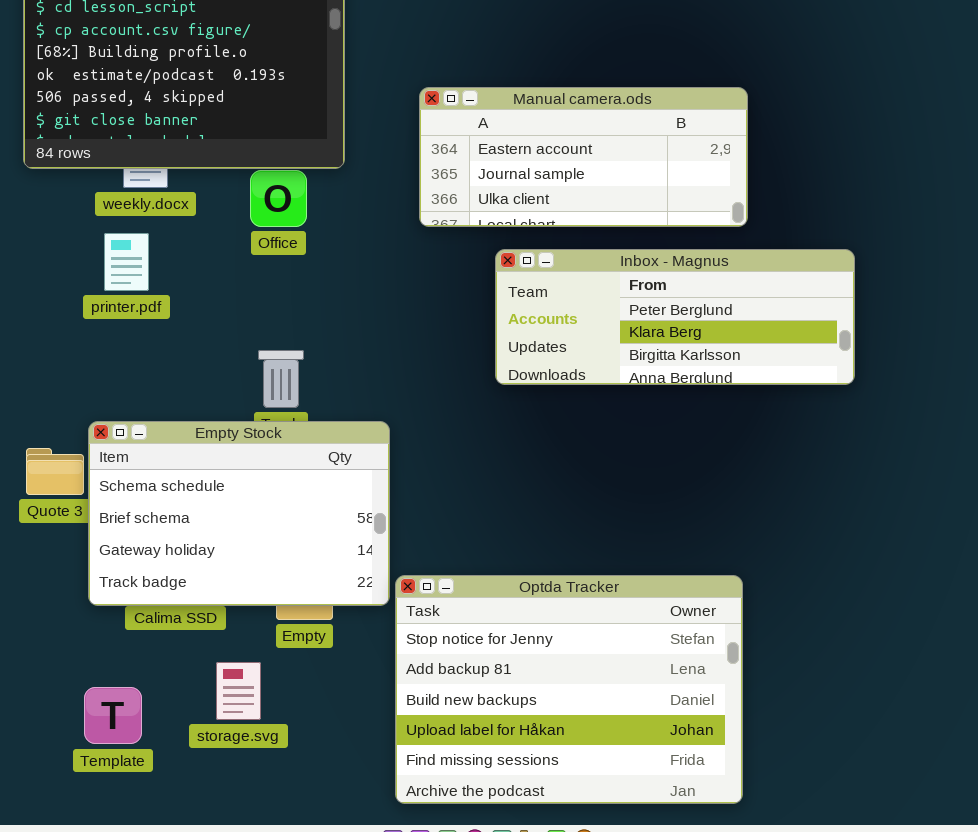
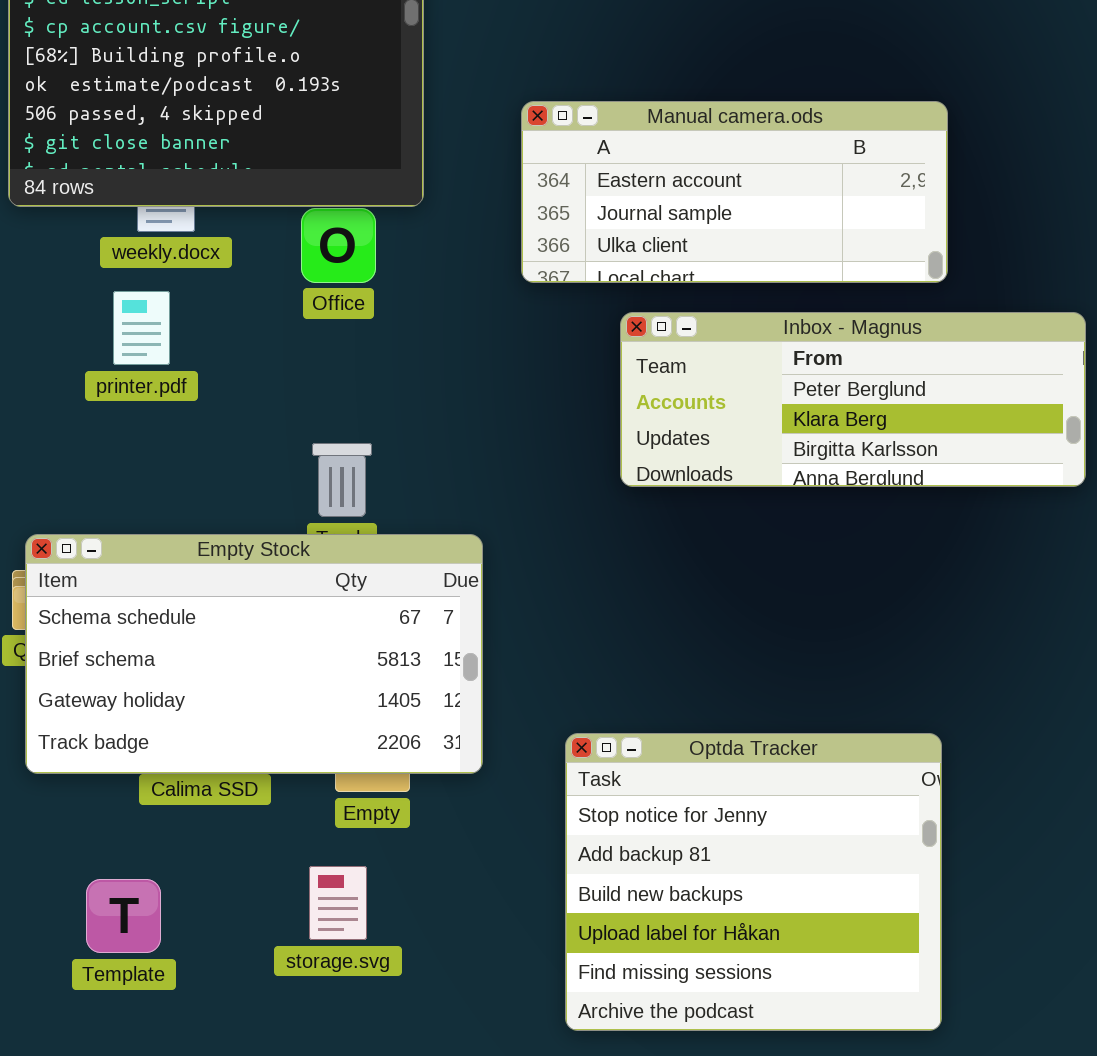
Empty Stock: [88,421,390,606] -> [25,534,483,774], resized
Optda Tracker: [395,575,743,804] -> [565,733,942,1031], resized
storage.svg: [216,662,261,720] -> [309,866,367,940], moved

